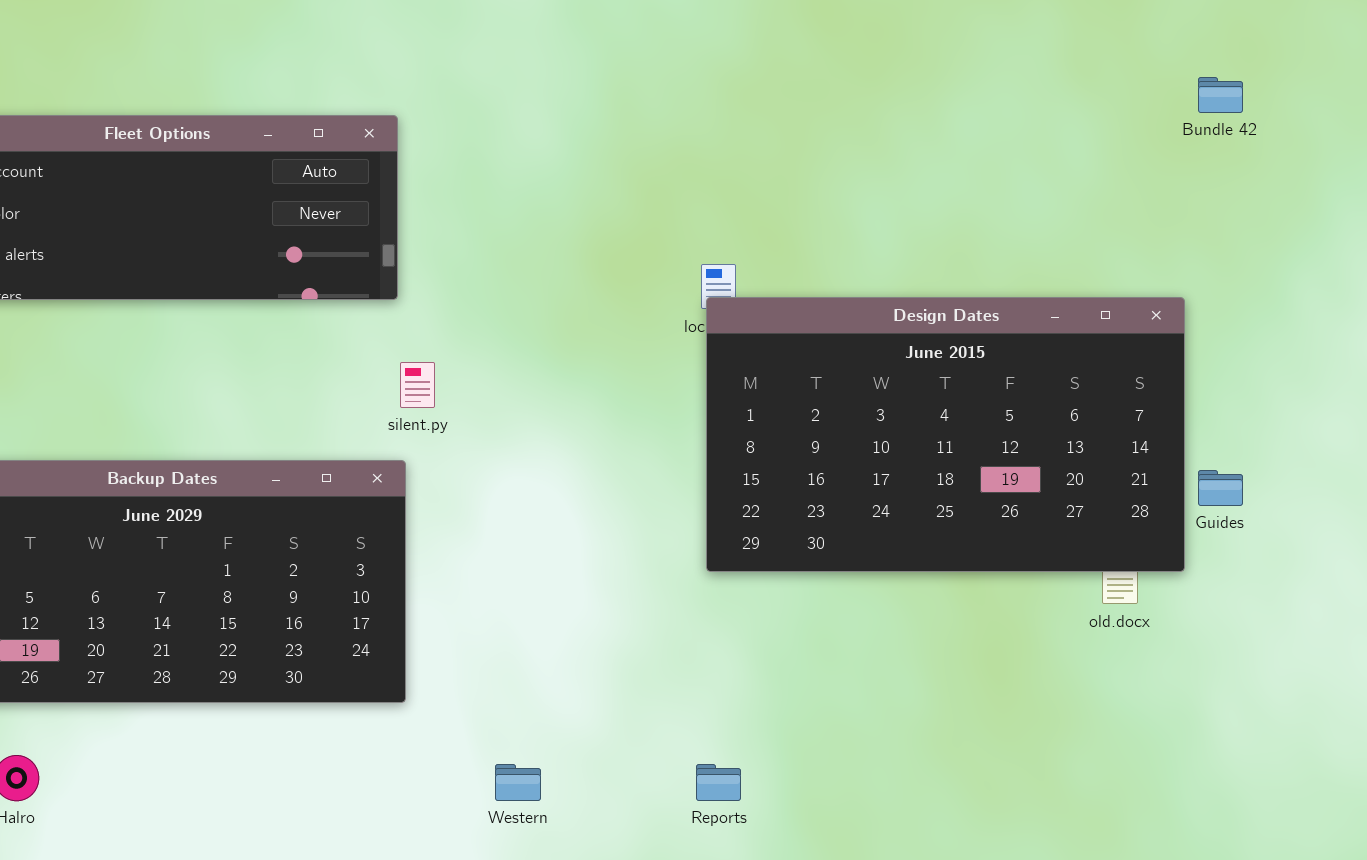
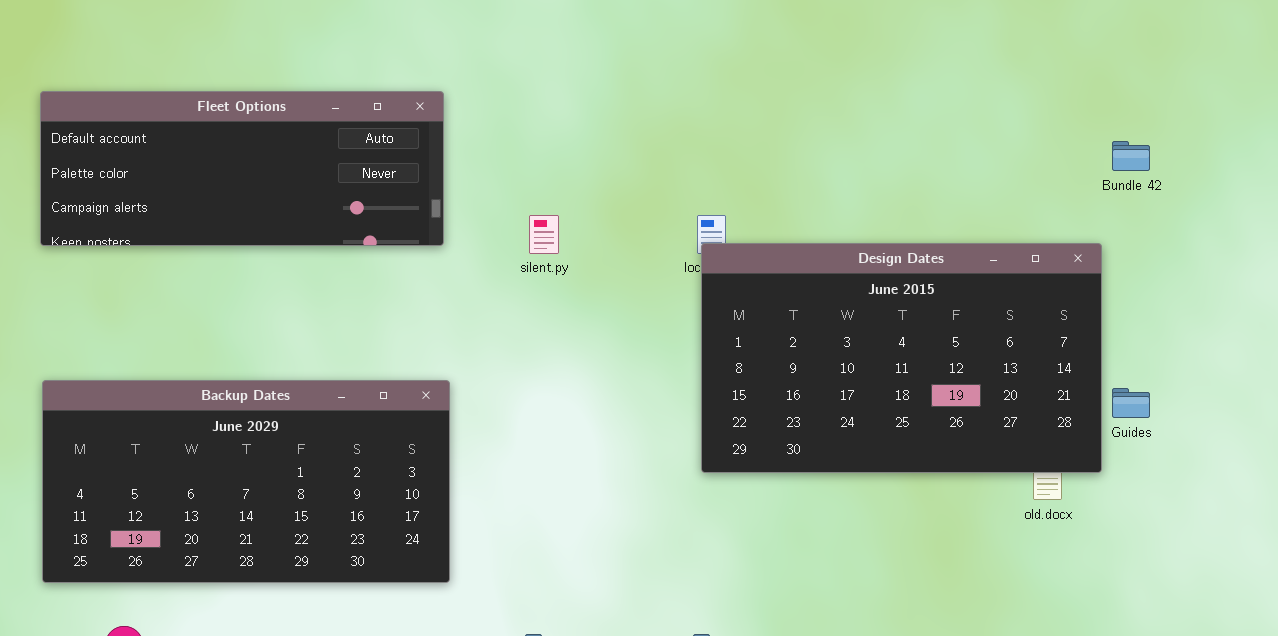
Bundle 42: [1198,77,1243,113] -> [1112,141,1150,171], moved
silent.py: [400,362,435,408] -> [529,215,559,254], moved

